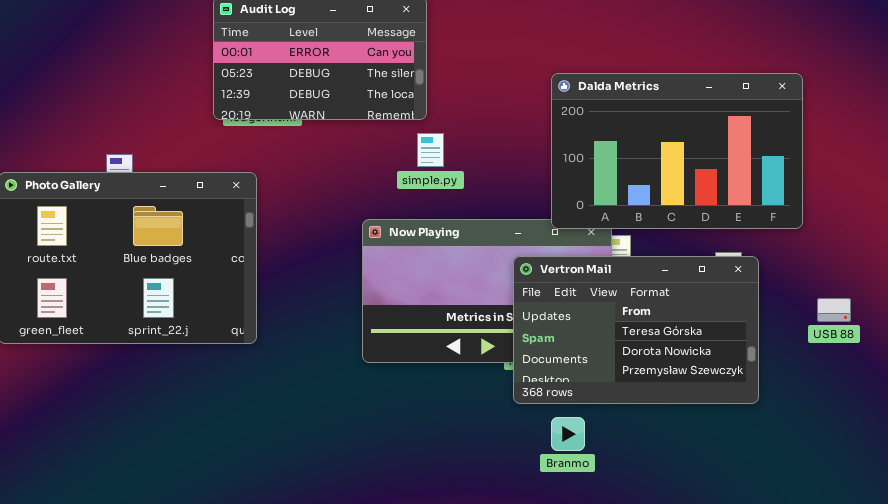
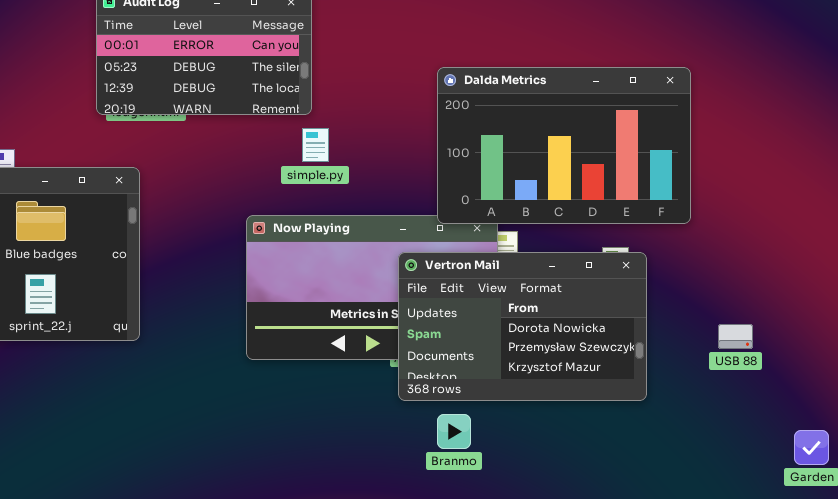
Vertron Mail: [513,256,759,404] -> [398,252,647,401], scrolled down 1 row
USB 88: [817,298,851,322] -> [718,324,753,349], moved

